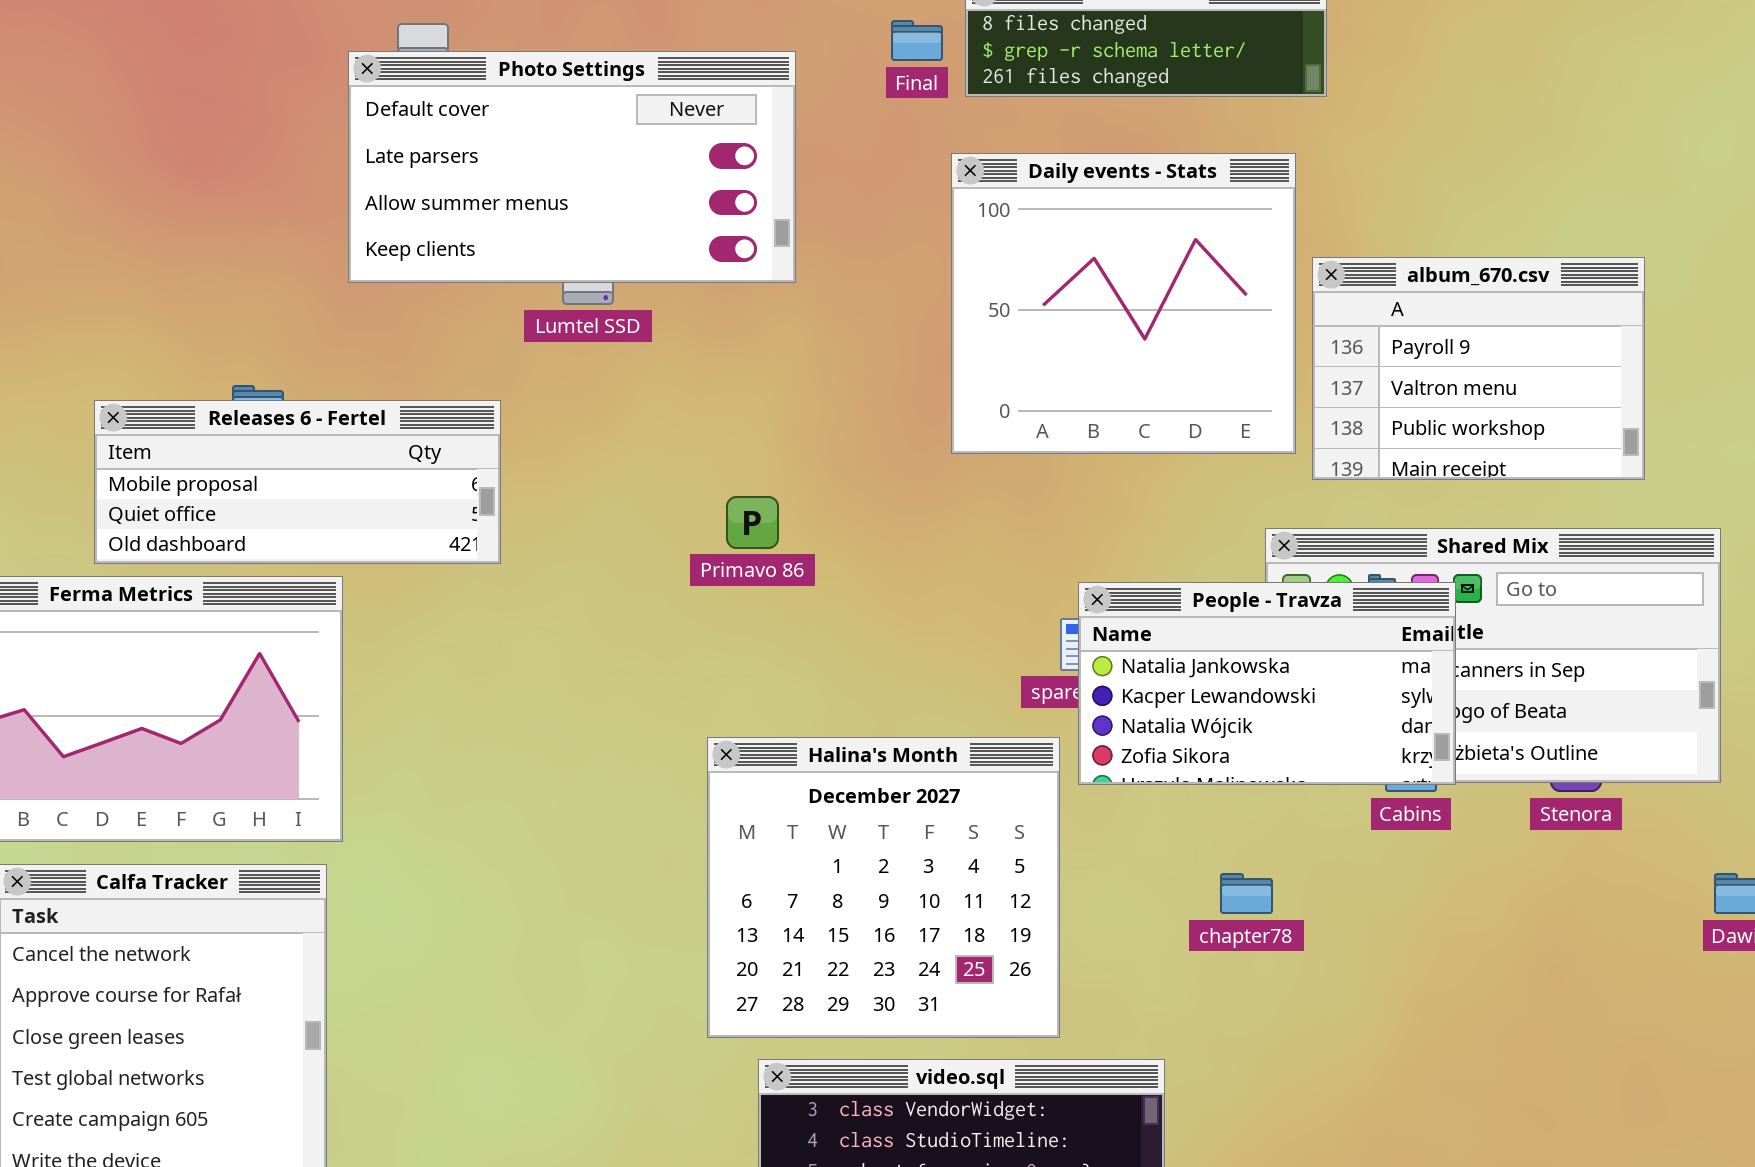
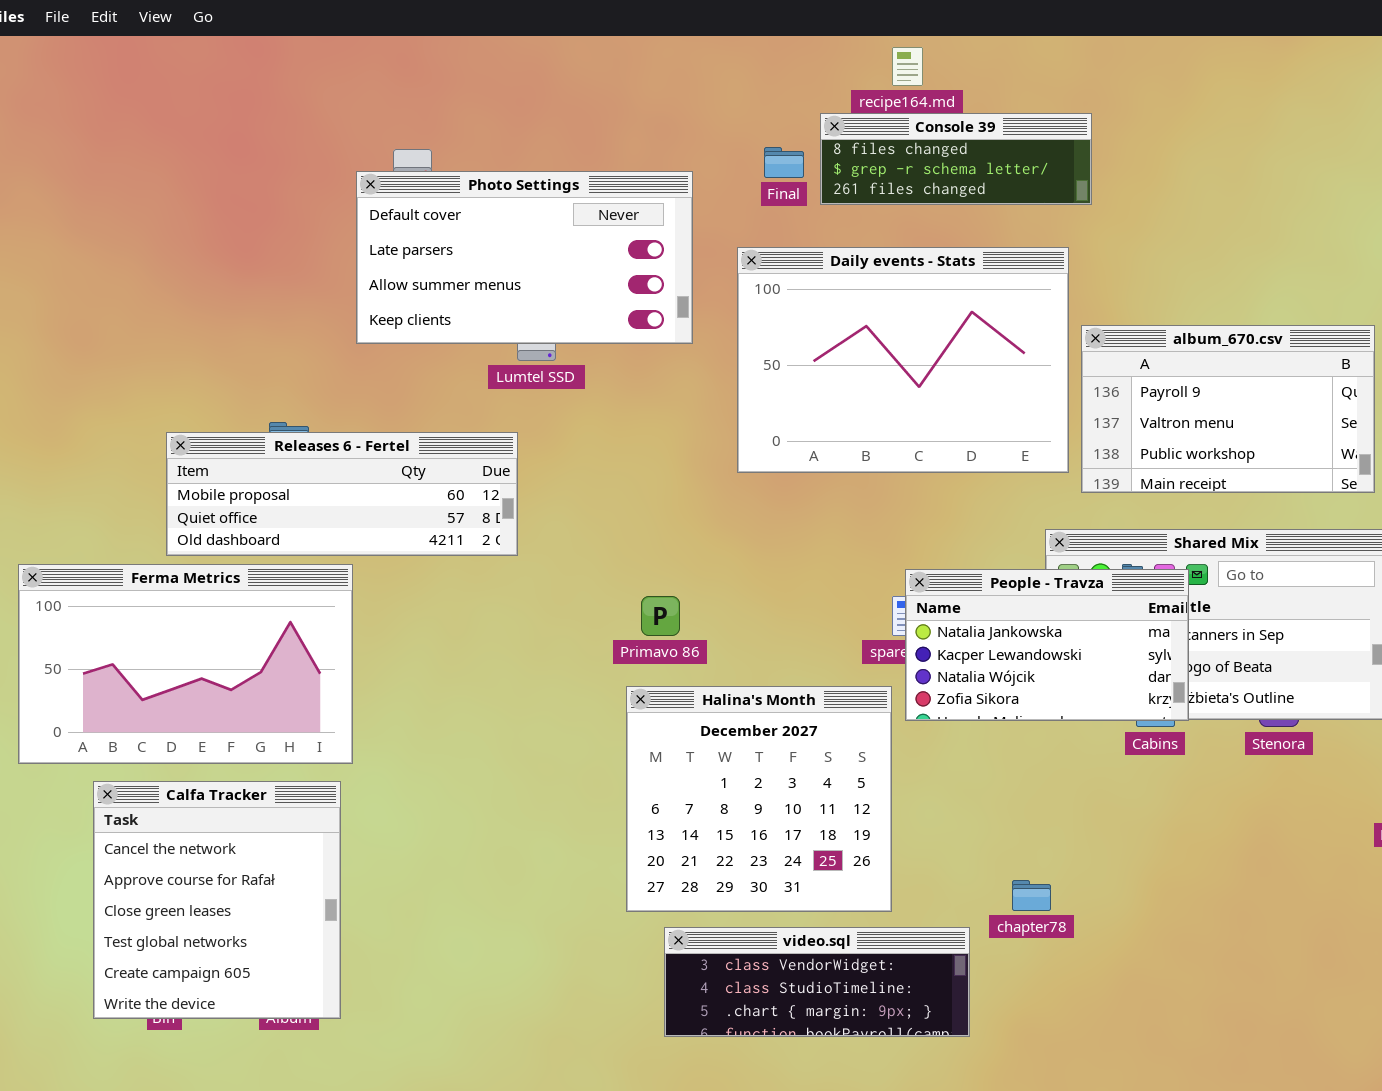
Daily events - Stats: [951,153,1296,454] -> [737,247,1069,473], resized
album_670.csv: [1312,257,1645,480] -> [1081,325,1375,493], resized
Releases 6 - Fertel: [94,400,501,564] -> [166,432,518,556], resized
Primavo 86: [726,496,779,549] -> [641,596,680,636], moved
chapter78: [1220,873,1273,914] -> [1012,880,1051,911], moved

